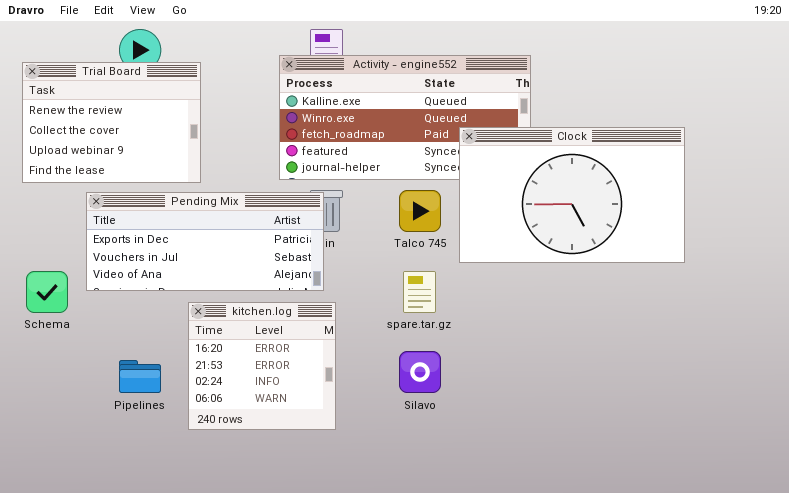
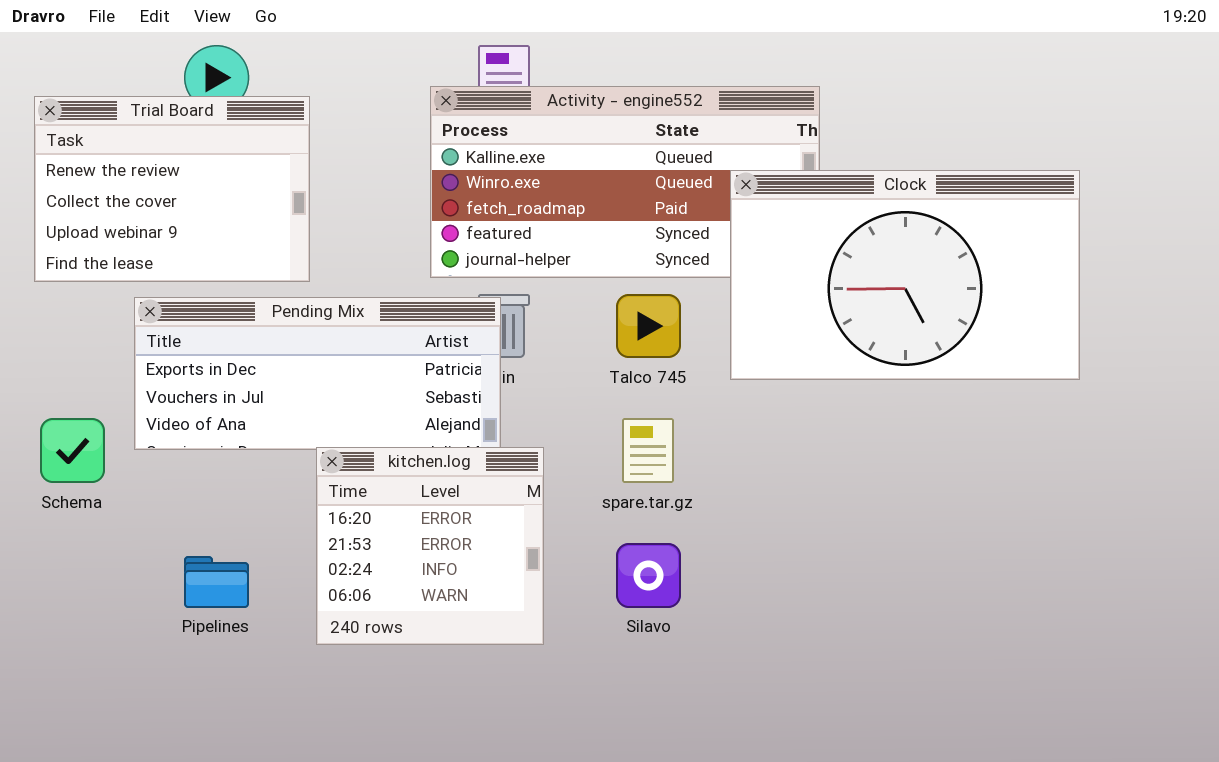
Clock: [459,127,685,263] -> [730,170,1080,380], moved
kitchen.log: [188,302,336,430] -> [316,447,544,645], moved

